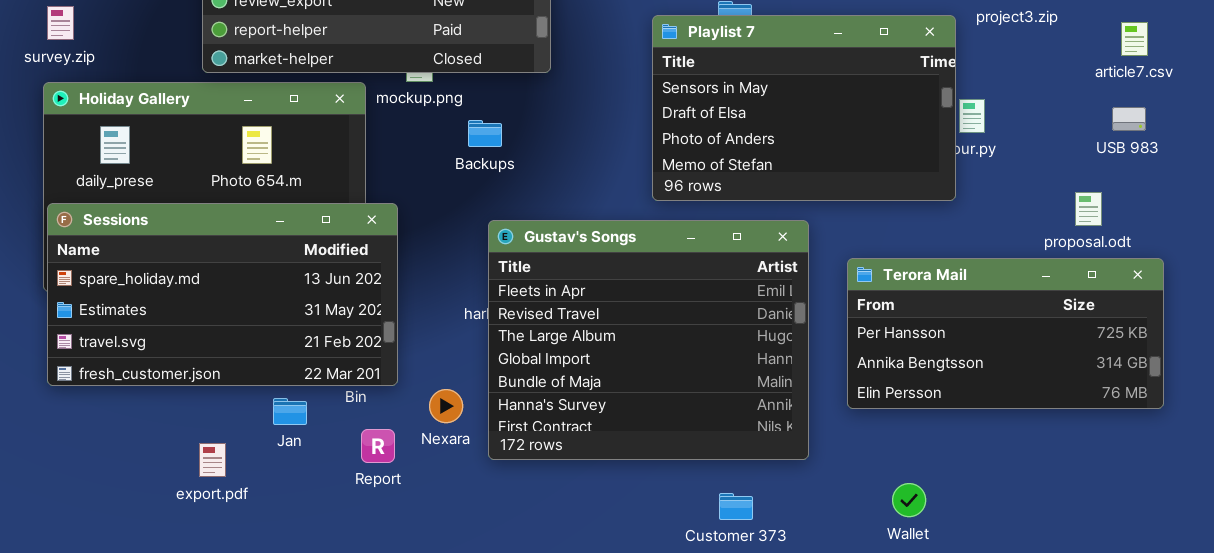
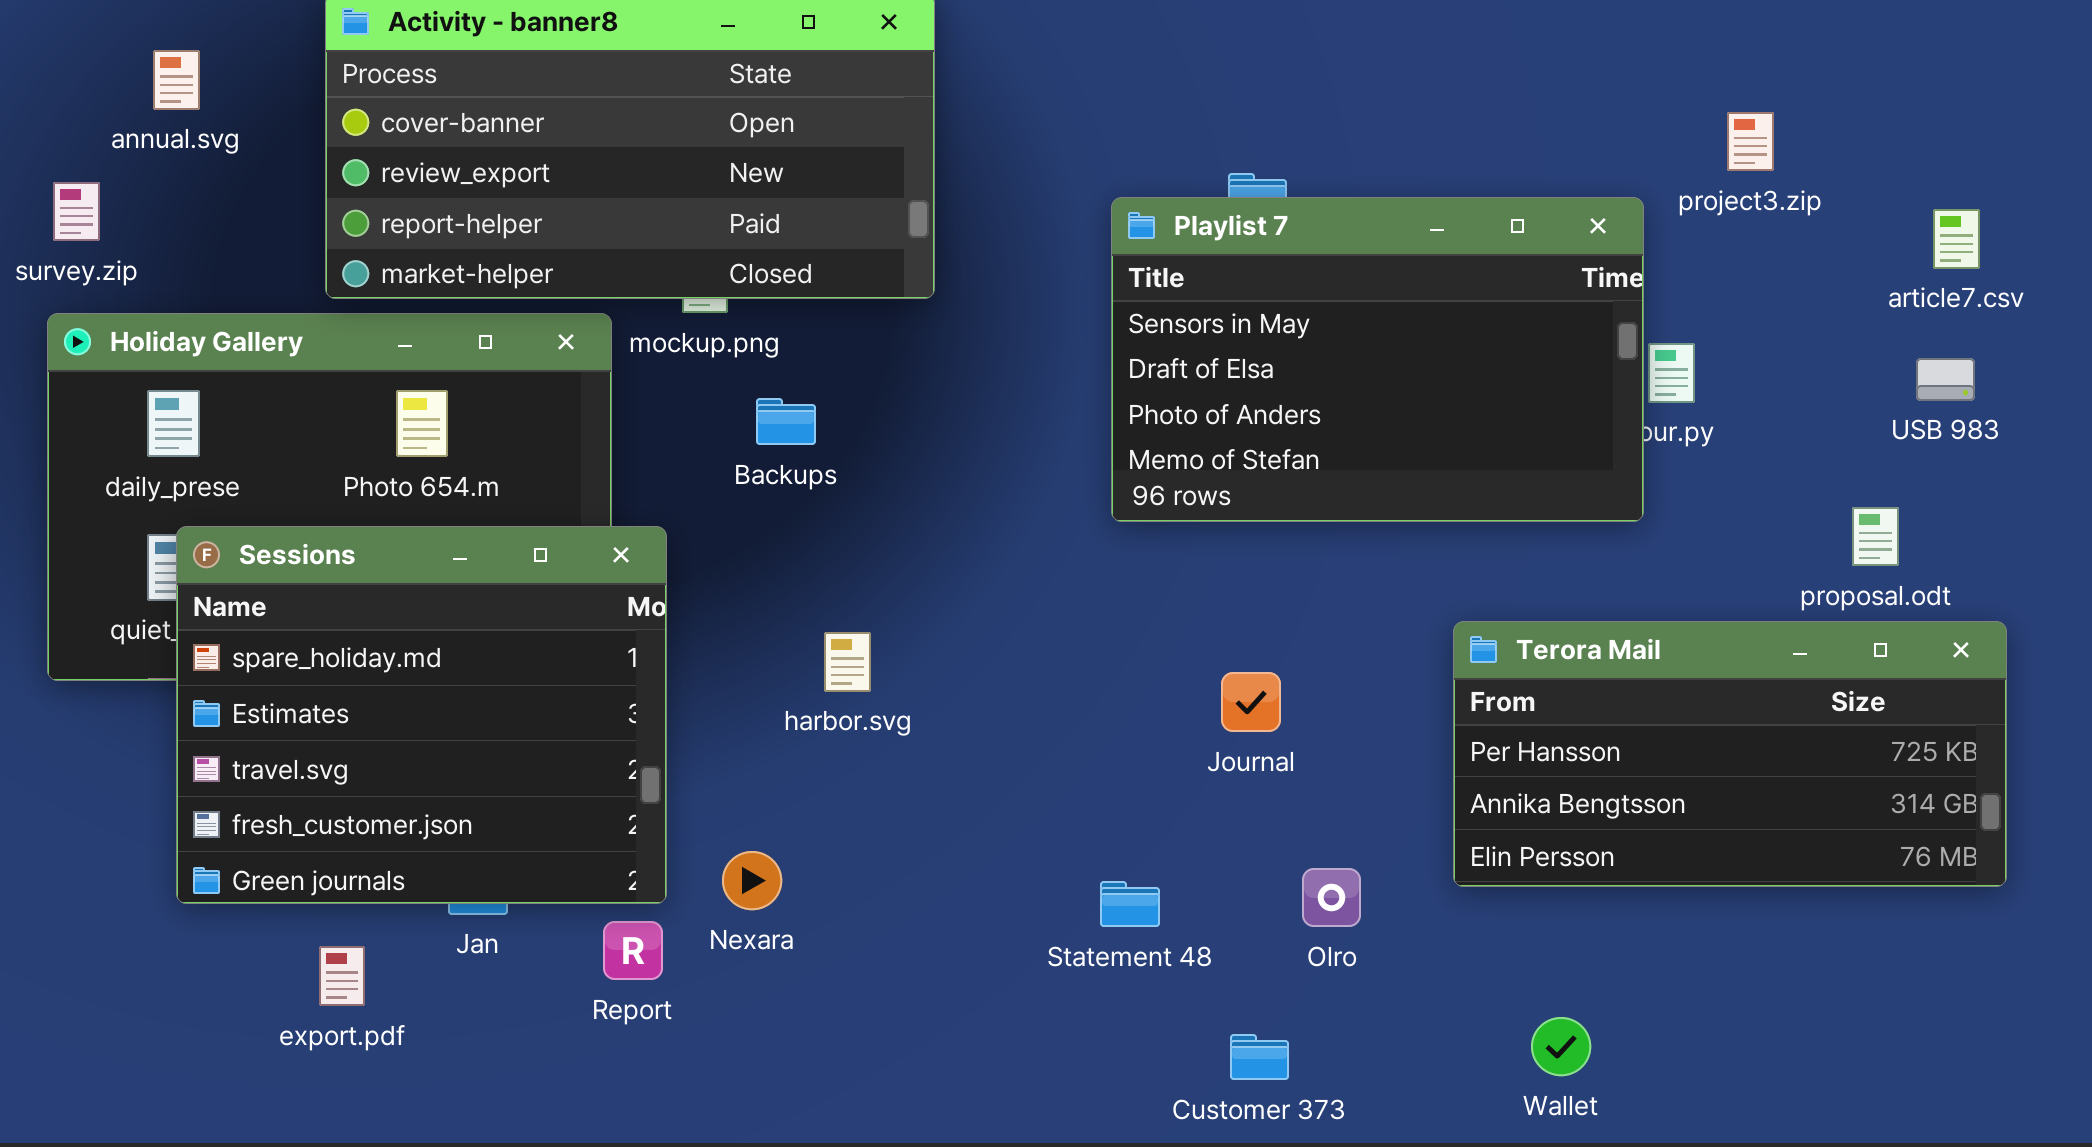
Backups: [468,120,502,147] -> [756,398,816,445], moved
Sessions: [47,203,398,386] -> [176,526,667,904], resized
Gustav's Songs: [488,220,809,460] -> none, closed

